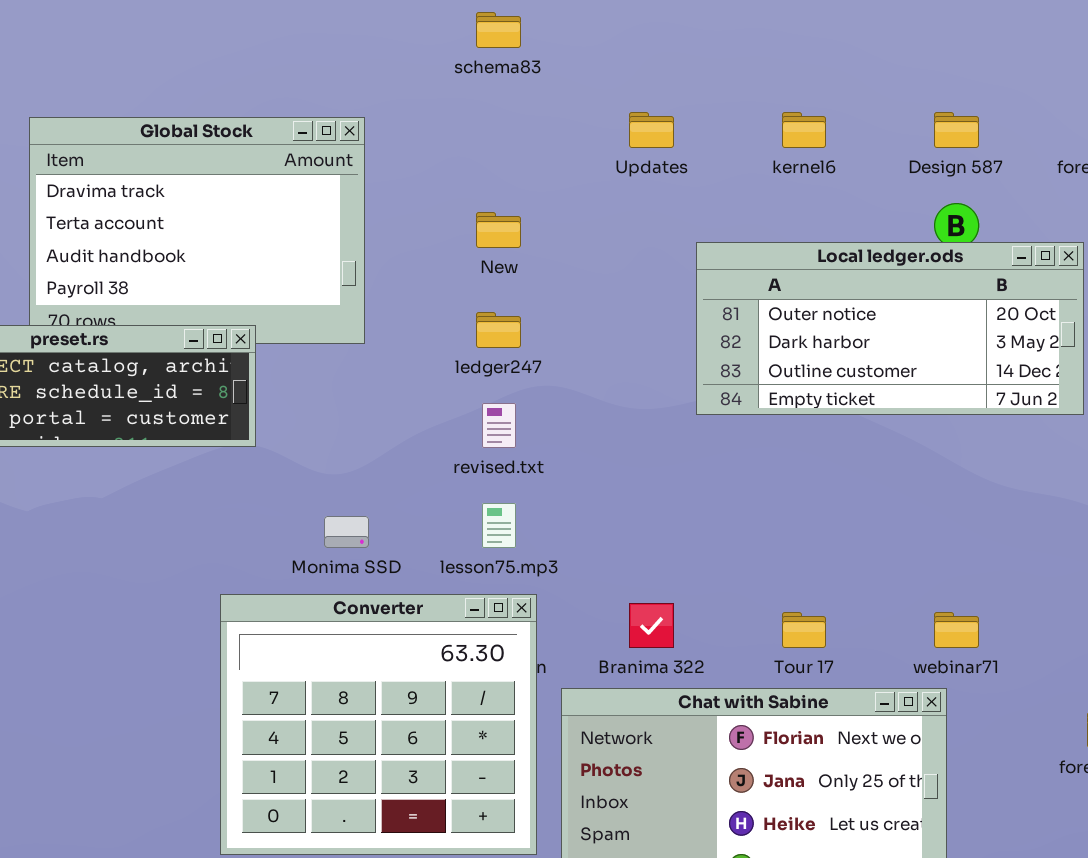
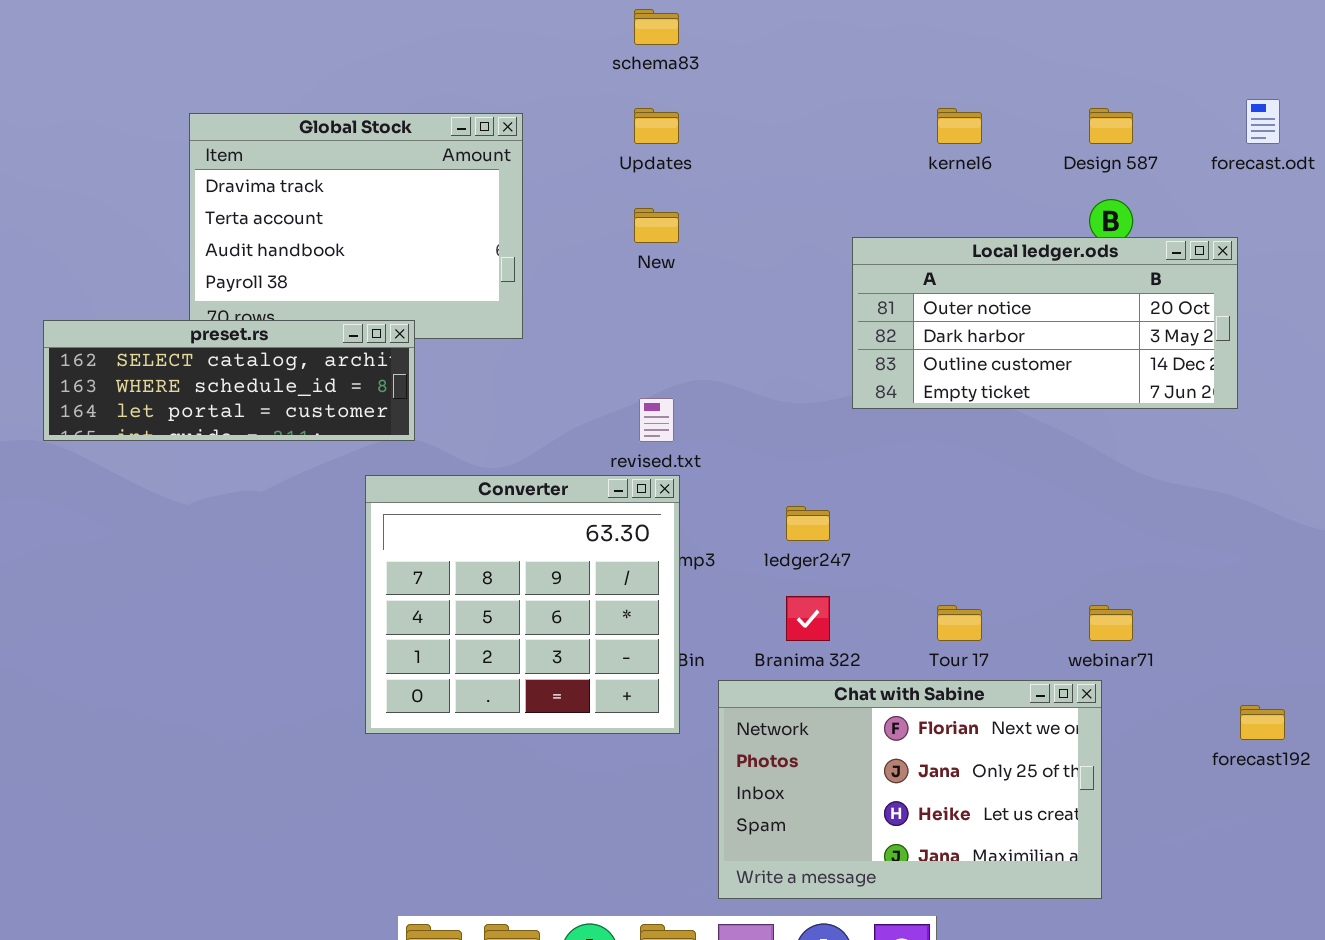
Updates: [629,112,674,148] -> [634,108,679,144], moved
ledger247: [476,312,521,348] -> [786,506,830,541], moved
Converter: [220,594,537,855] -> [365,475,680,734], moved

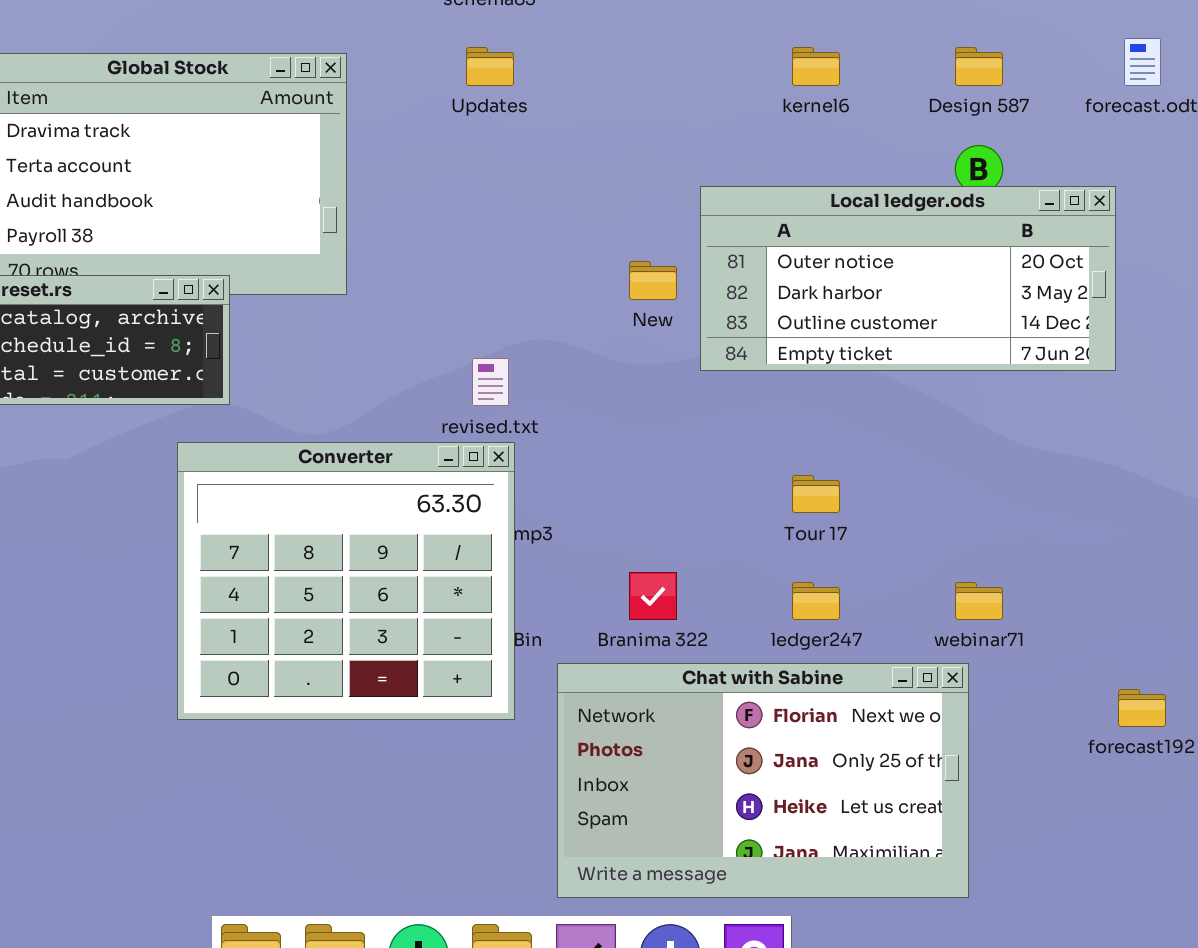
New: [634,208,679,243] -> [629,261,677,300], moved
ledger247: [786,506,830,541] -> [792,582,840,620], moved
Tour 17: [937,605,982,641] -> [792,475,840,513], moved

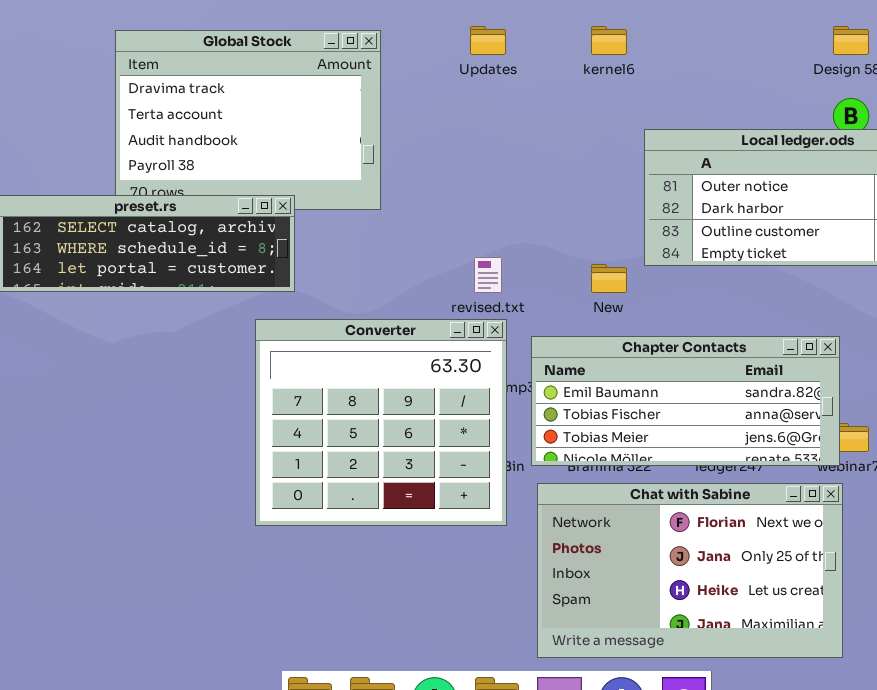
kernel6: [792,47,840,86] -> [591,26,627,55], moved
New: [629,261,677,300] -> [591,264,627,293], moved
Chapter Contacts: none -> [531,336,840,466], opened

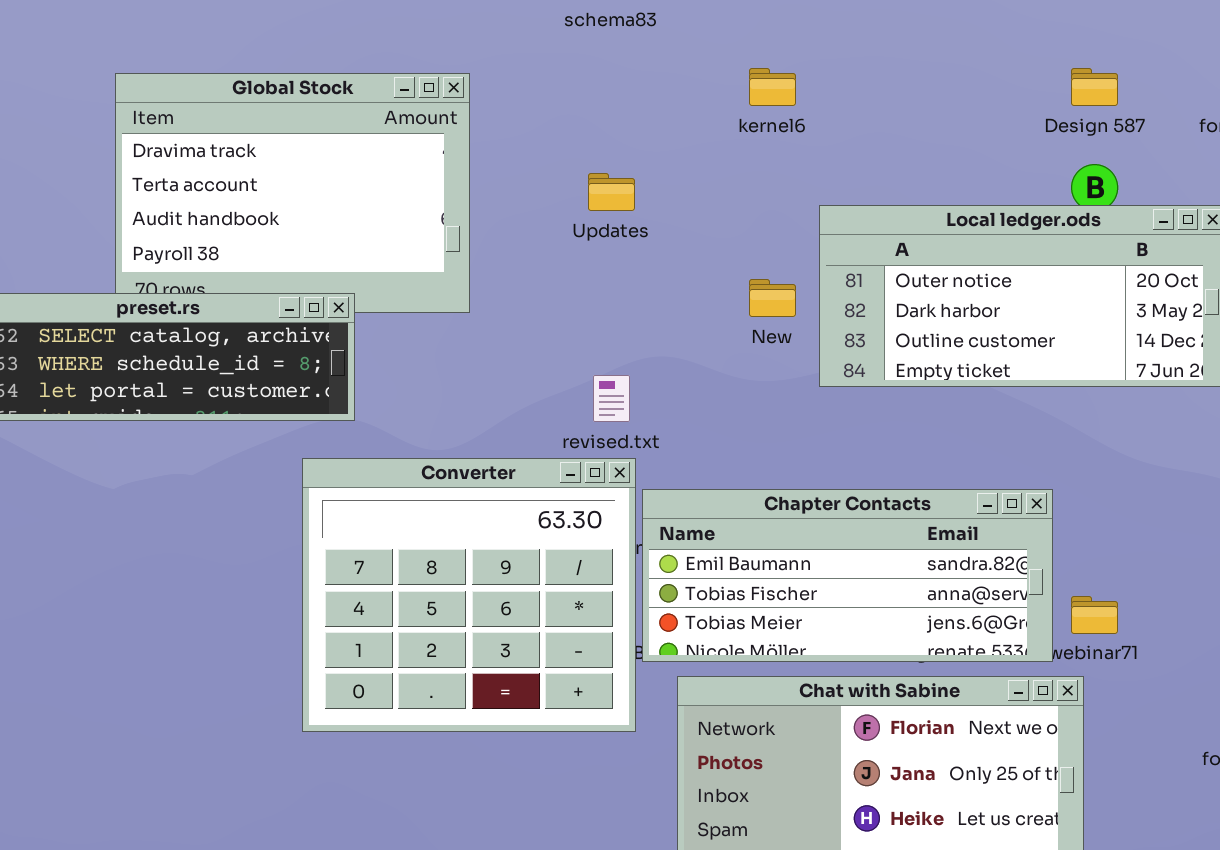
Updates: [470,26,506,55] -> [588,173,635,211], moved
New: [591,264,627,293] -> [749,279,796,317], moved
Chapter Contacts: [531,336,840,466] -> [642,489,1053,662], moved

